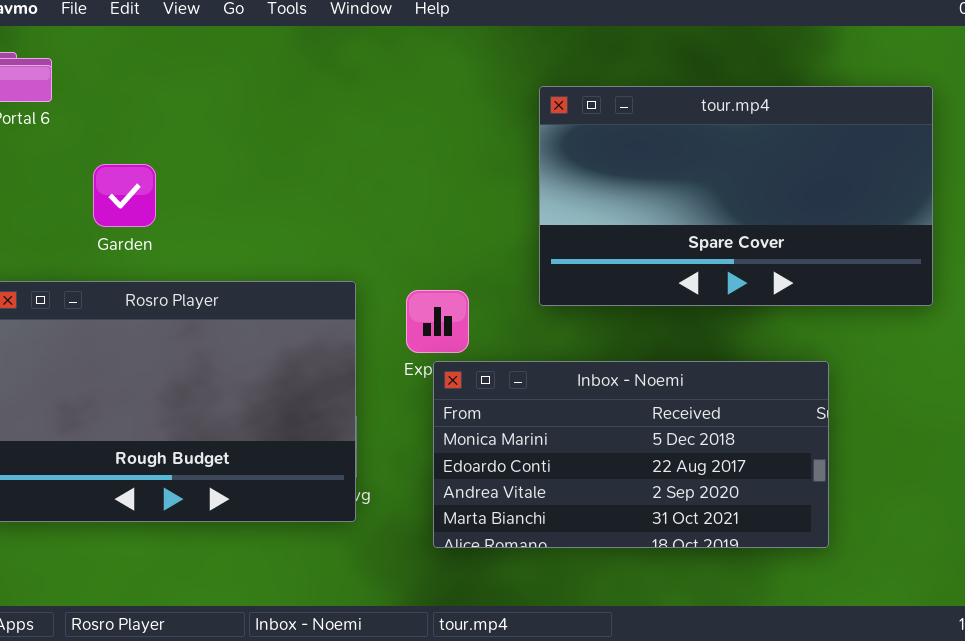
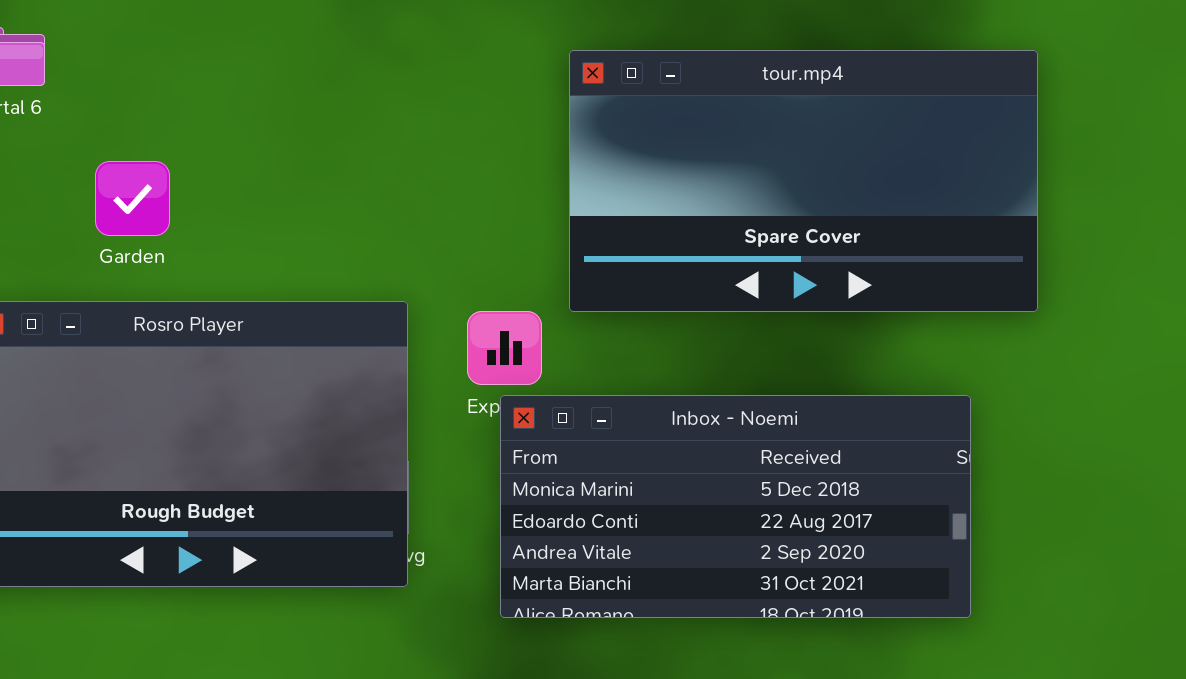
tour.mp4: [539,86,933,306] -> [569,50,1038,312], moved

